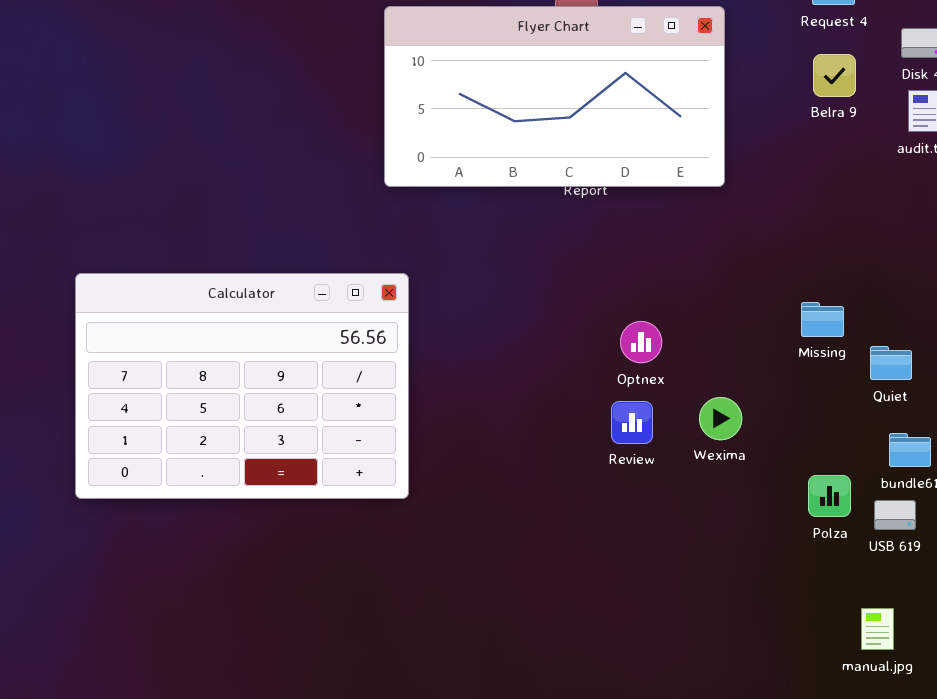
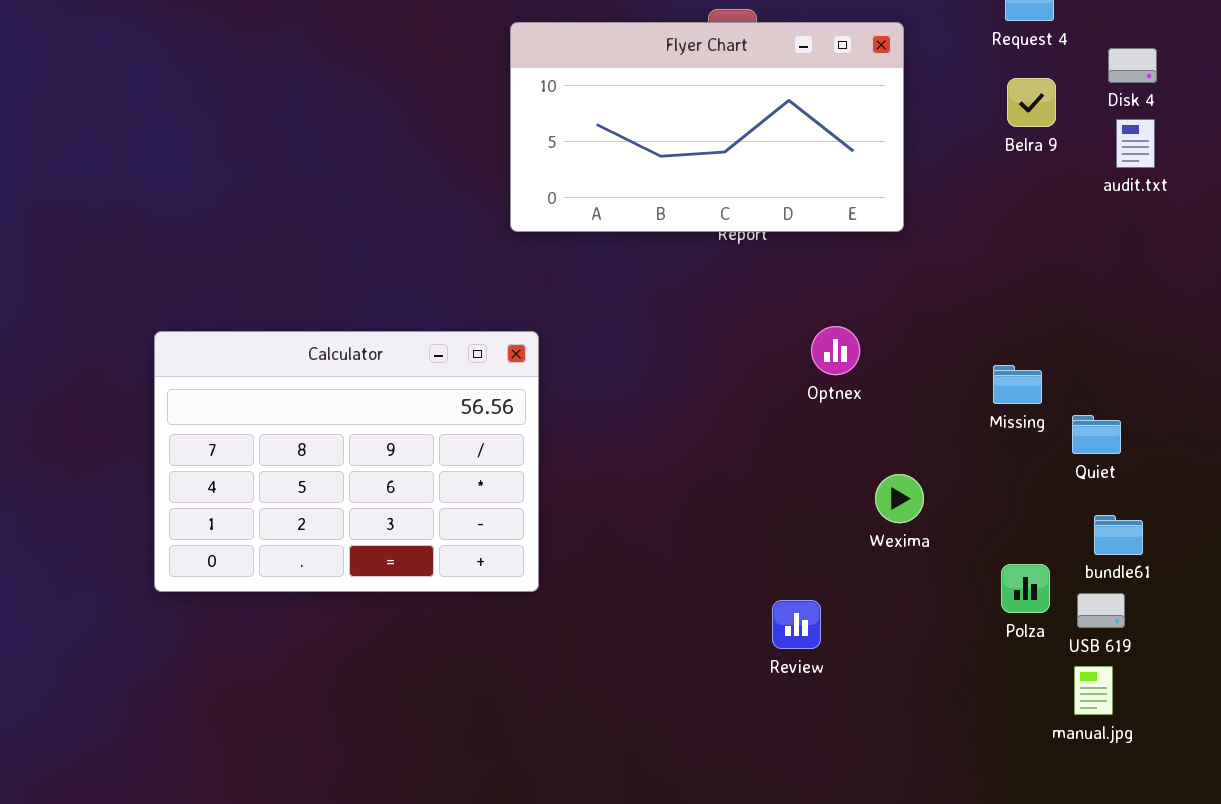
Optnex: [620,321,662,363] -> [811,326,860,375], moved
Review: [611,401,653,444] -> [772,600,821,649], moved
manual.jpg: [861,608,894,650] -> [1074,666,1113,715], moved

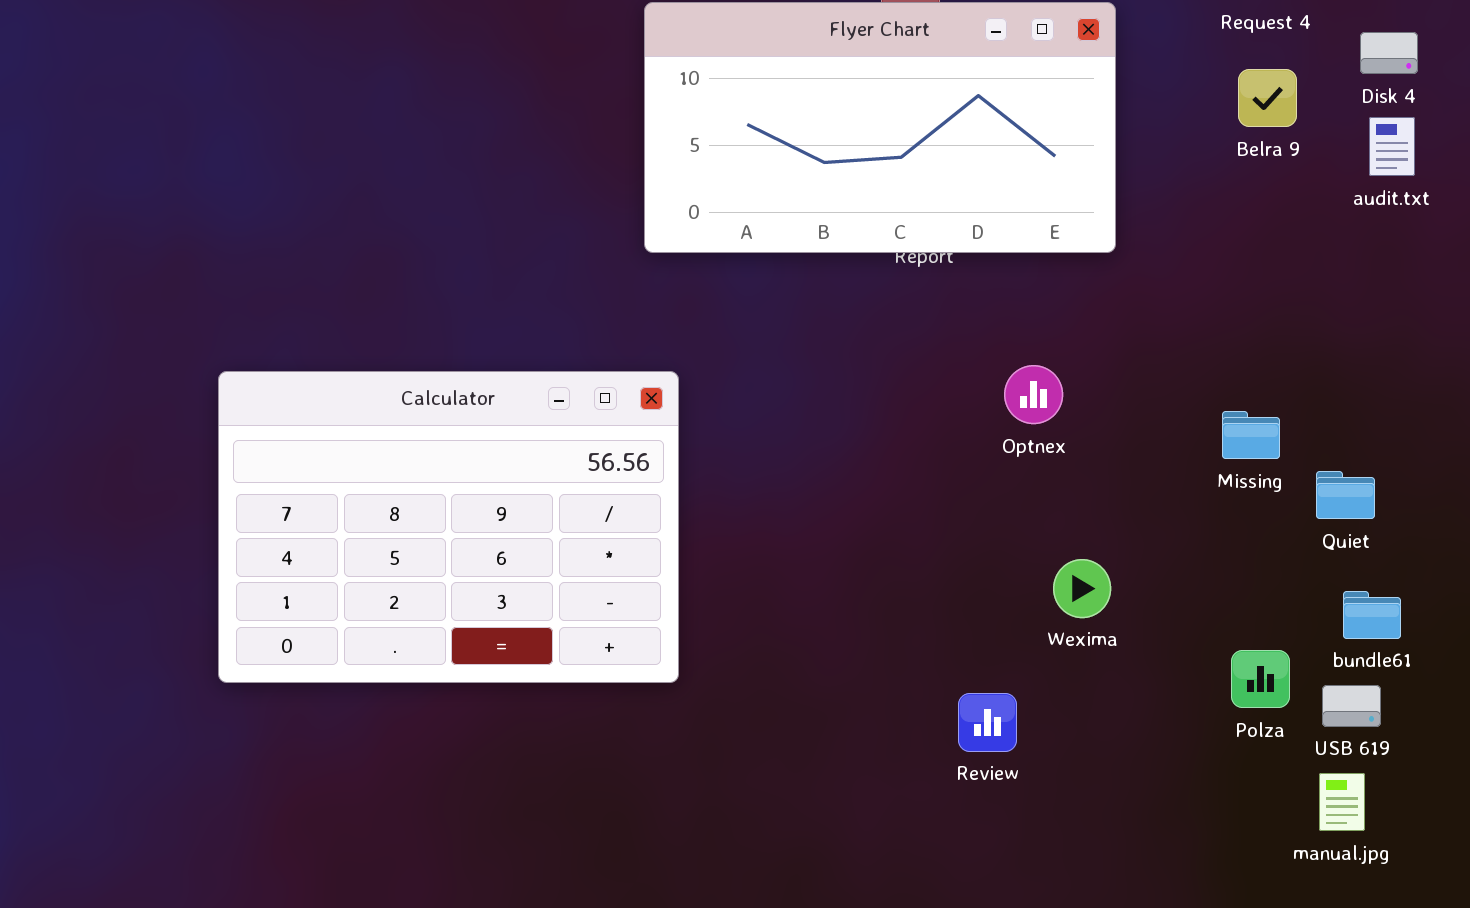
Wexima: [875,474,924,523] -> [1053,559,1111,618], moved

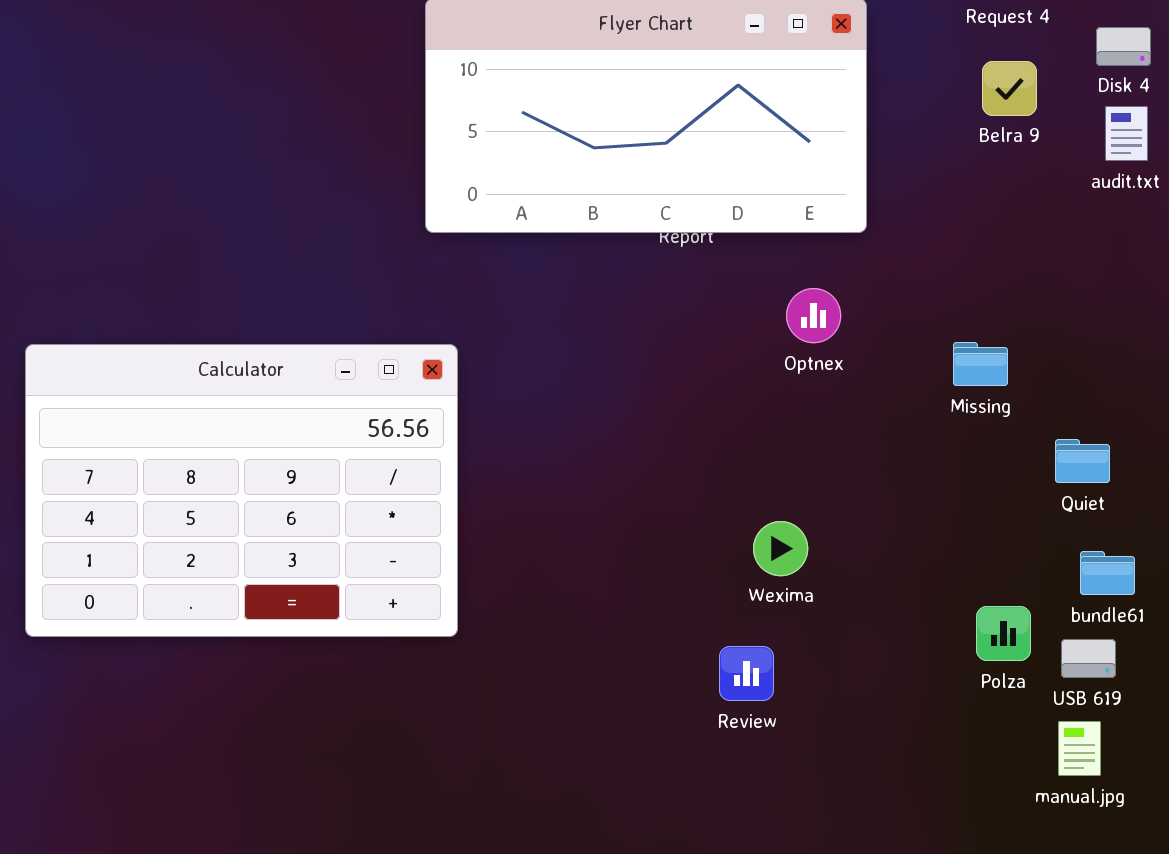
Optnex: [1004,365,1063,424] -> [786,288,841,343], moved
Missing: [1222,411,1280,459] -> [953,342,1008,386], moved
Wexima: [1053,559,1111,618] -> [753,521,808,576], moved

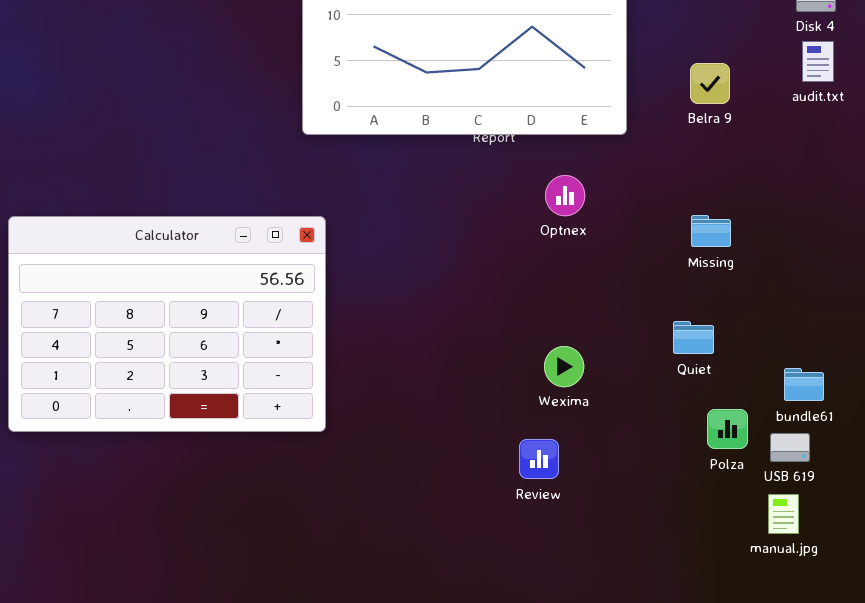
Belra 9: [982,61,1037,116] -> [690,63,730,104], moved
Optnex: [786,288,841,343] -> [545,175,585,216], moved
Quiet: [1055,439,1110,483] -> [673,321,714,354], moved

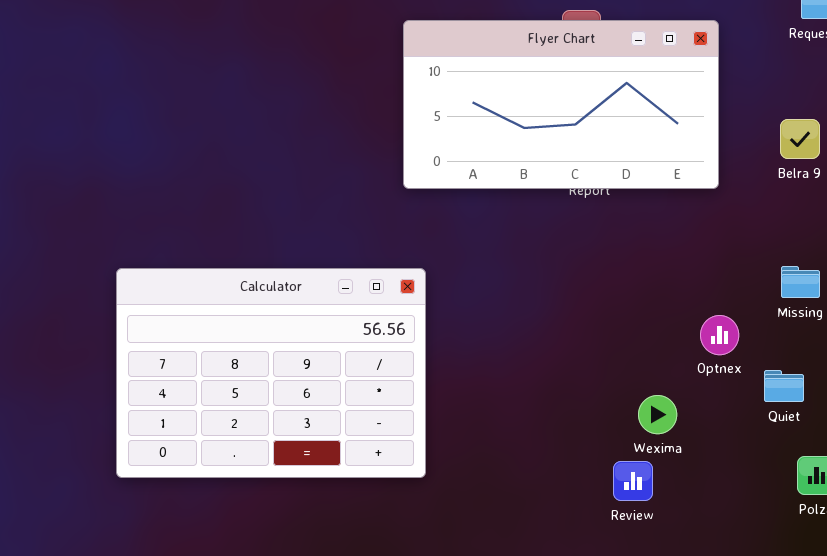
Optnex: [545,175,585,216] -> [700,315,739,355], moved
Review: [519,439,559,479] -> [613,461,653,501], moved

